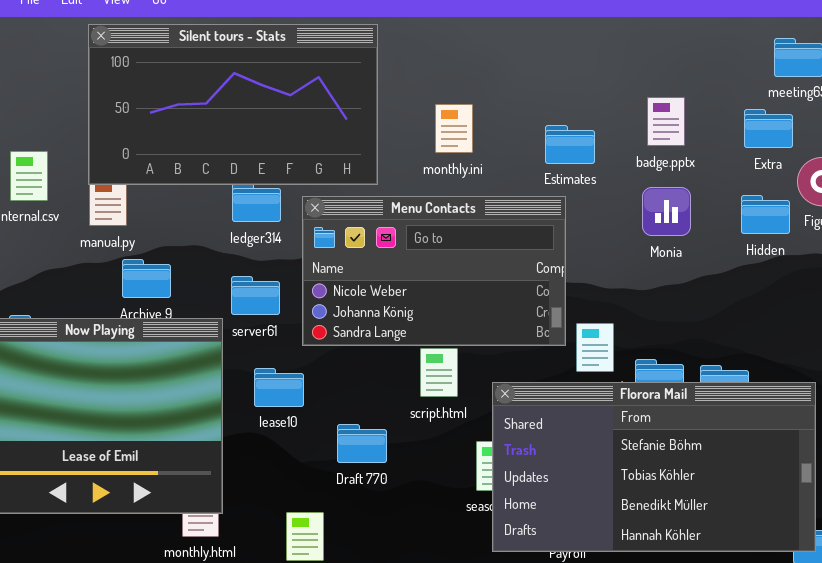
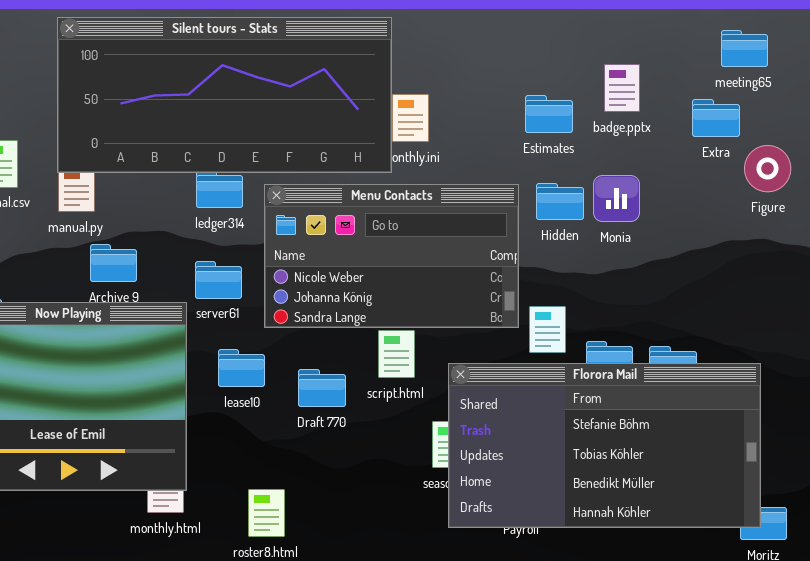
Silent tours - Stats: [88,24,378,185] -> [57,17,392,173], resized
badge.pptx: [647,97,685,146] -> [604,64,640,112], moved
Estimates: [545,125,595,164] -> [525,95,573,133], moved
Hidden: [741,195,790,234] -> [536,183,584,220], moved
Draft 770: [337,424,387,463] -> [298,369,346,407], moved

